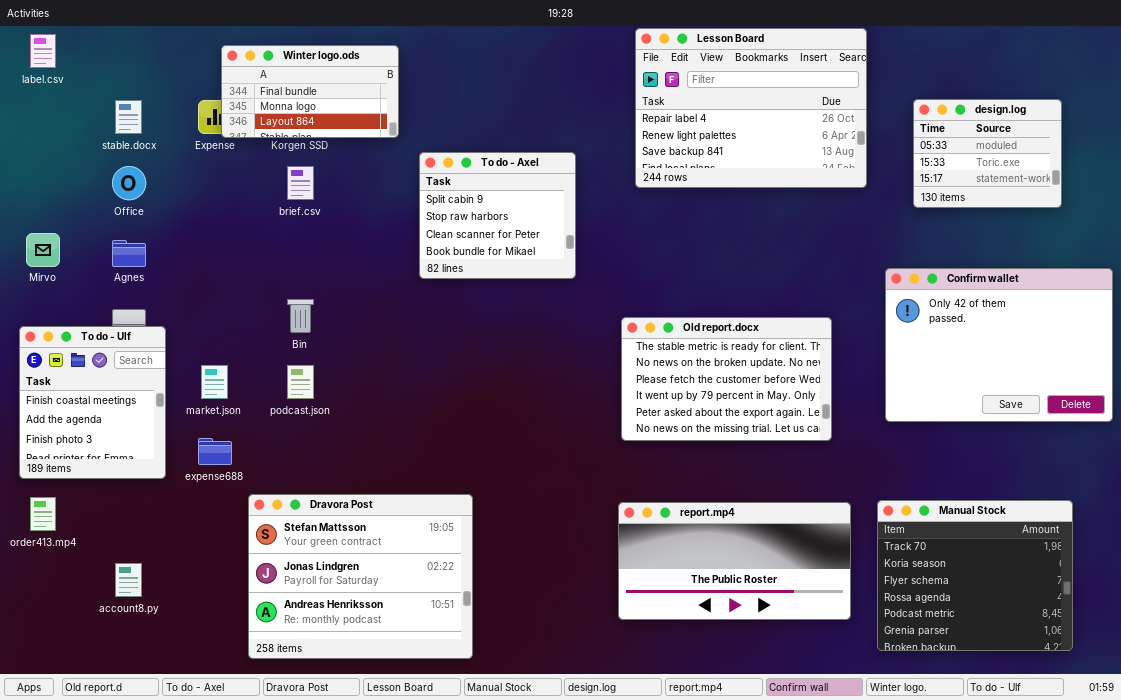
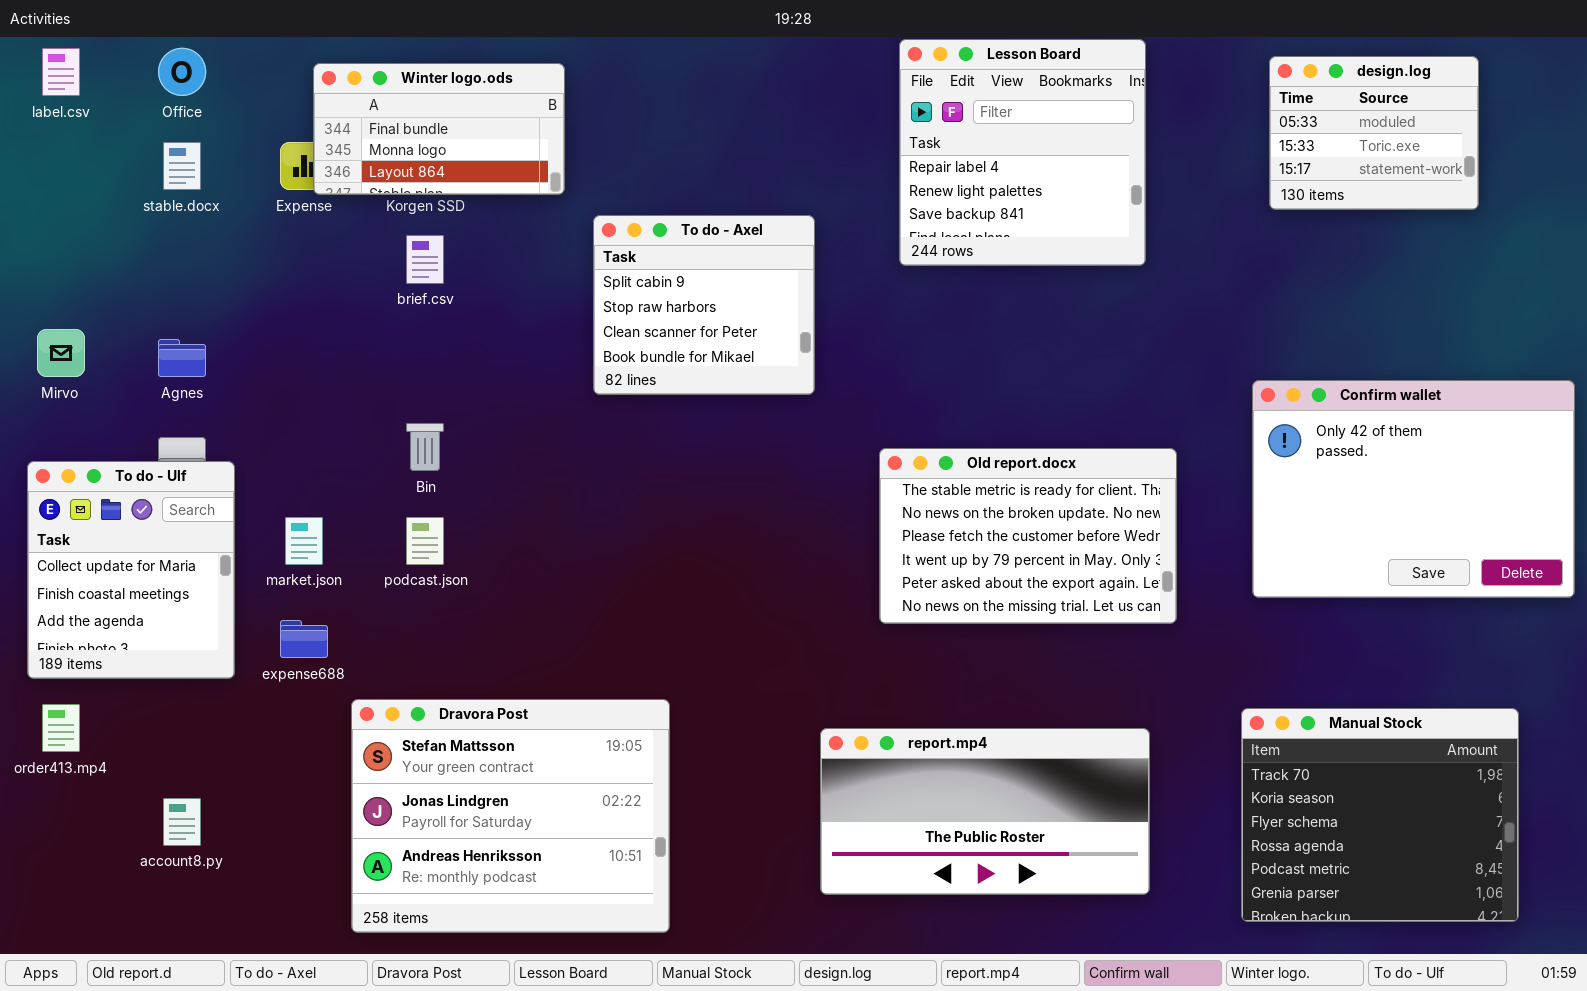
Lesson Board: [635,28,867,188] -> [899,39,1146,266], resized
design.log: [913,99,1062,208] -> [1269,56,1479,210], moved
Office: [112,166,146,200] -> [158,48,206,96], moved
To do - Ulf: [19,326,166,479] -> [27,461,235,679], scrolled up 1 row
report.mp4: [618,502,851,620] -> [820,728,1150,895], moved

